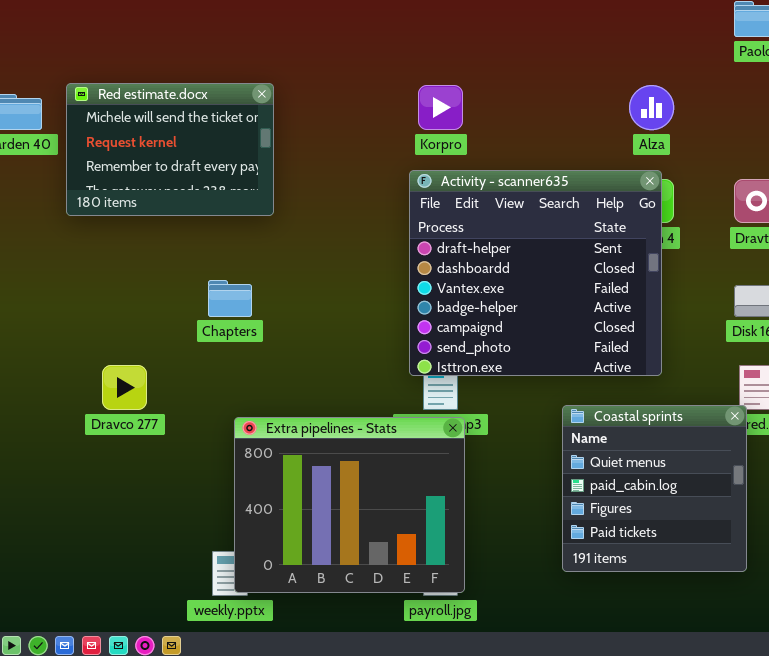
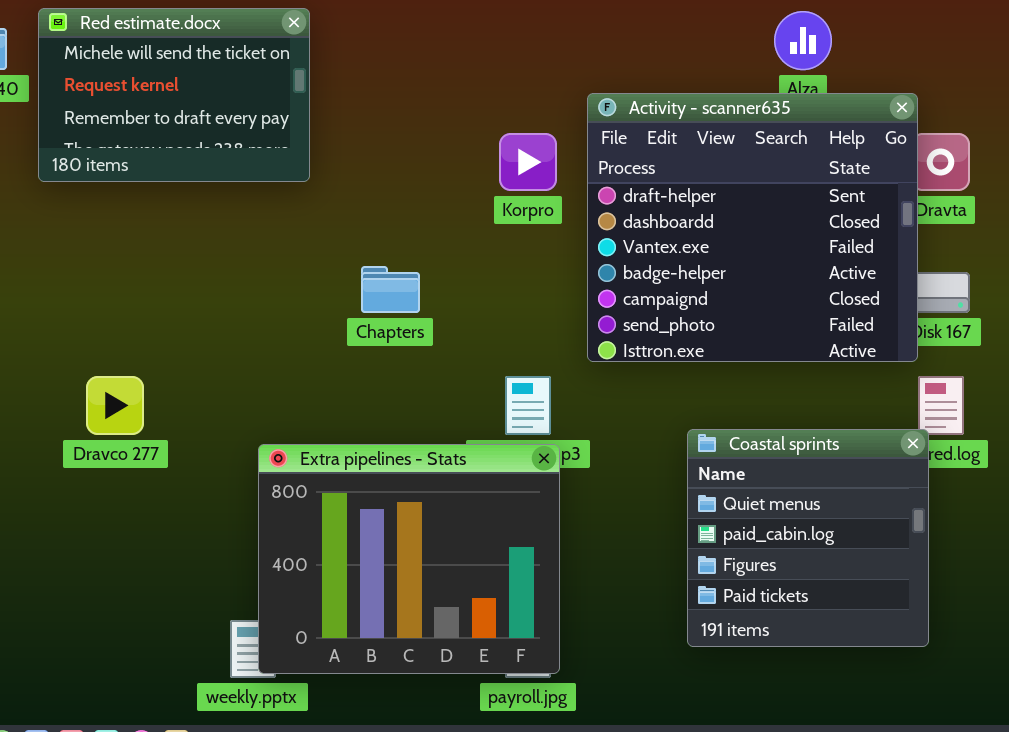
Korpro: [418,85,463,130] -> [499,133,557,191], moved
Activity - scanner635: [409,170,662,376] -> [587,93,918,362], moved
Chapters: [208,280,252,317] -> [361,266,420,313], moved

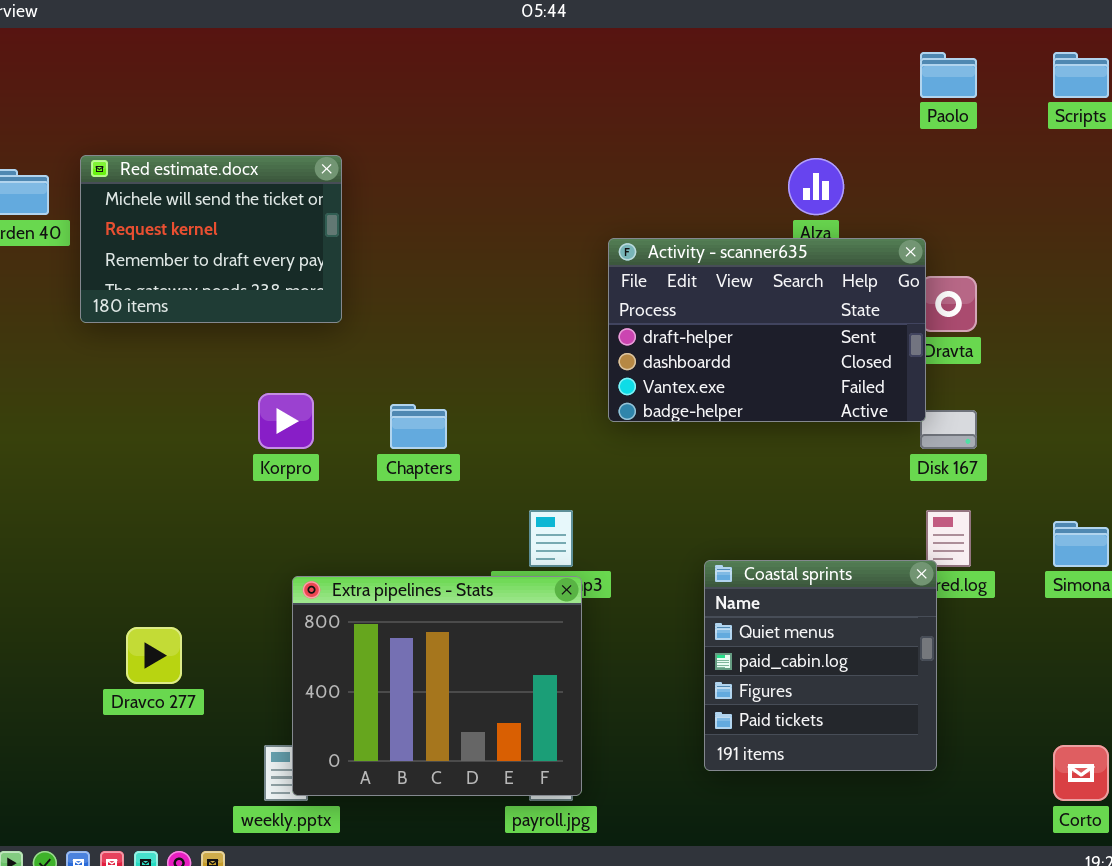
Activity - scanner635: [587,93,918,362] -> [608,238,926,422], resized
Korpro: [499,133,557,191] -> [258,393,314,449], moved
Dravco 277: [86,376,144,435] -> [126,627,182,684], moved

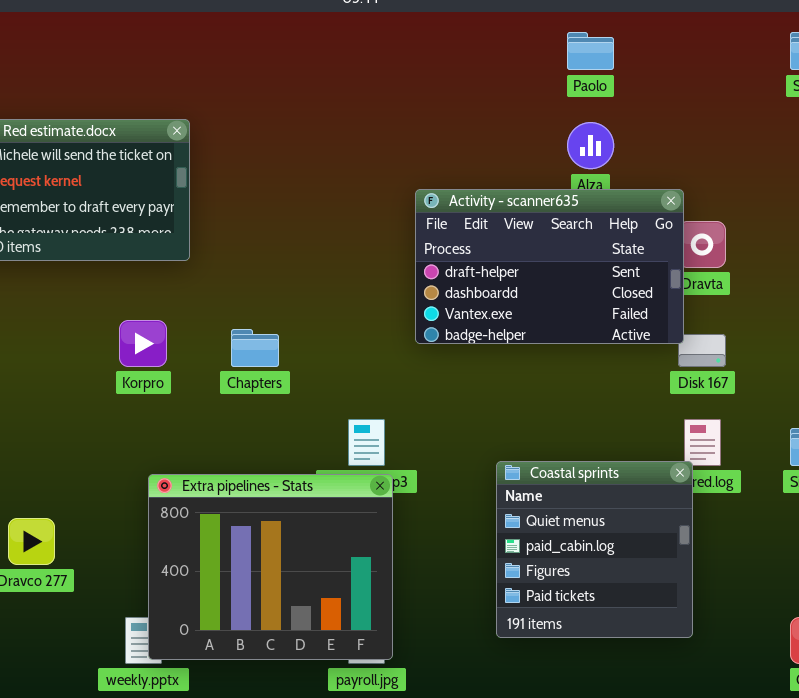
Paolo: [920,52,977,98] -> [567,32,614,70], moved

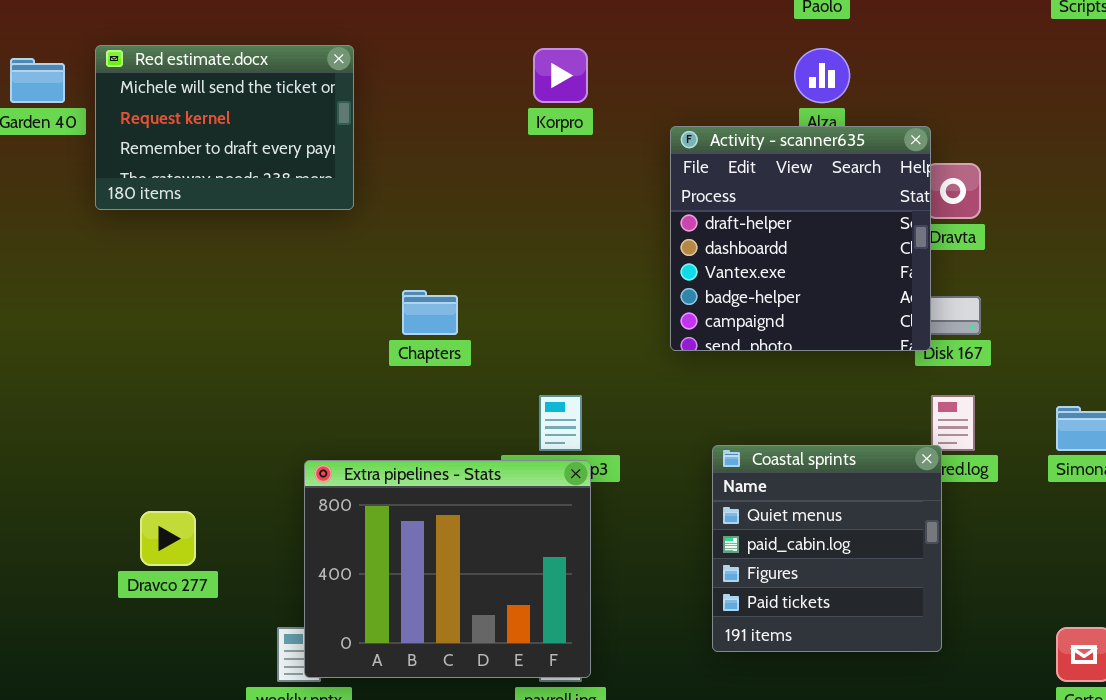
Activity - scanner635: [415,189,684,344] -> [670,126,931,351], resized
Korpro: [119,320,167,367] -> [533,48,588,103], moved

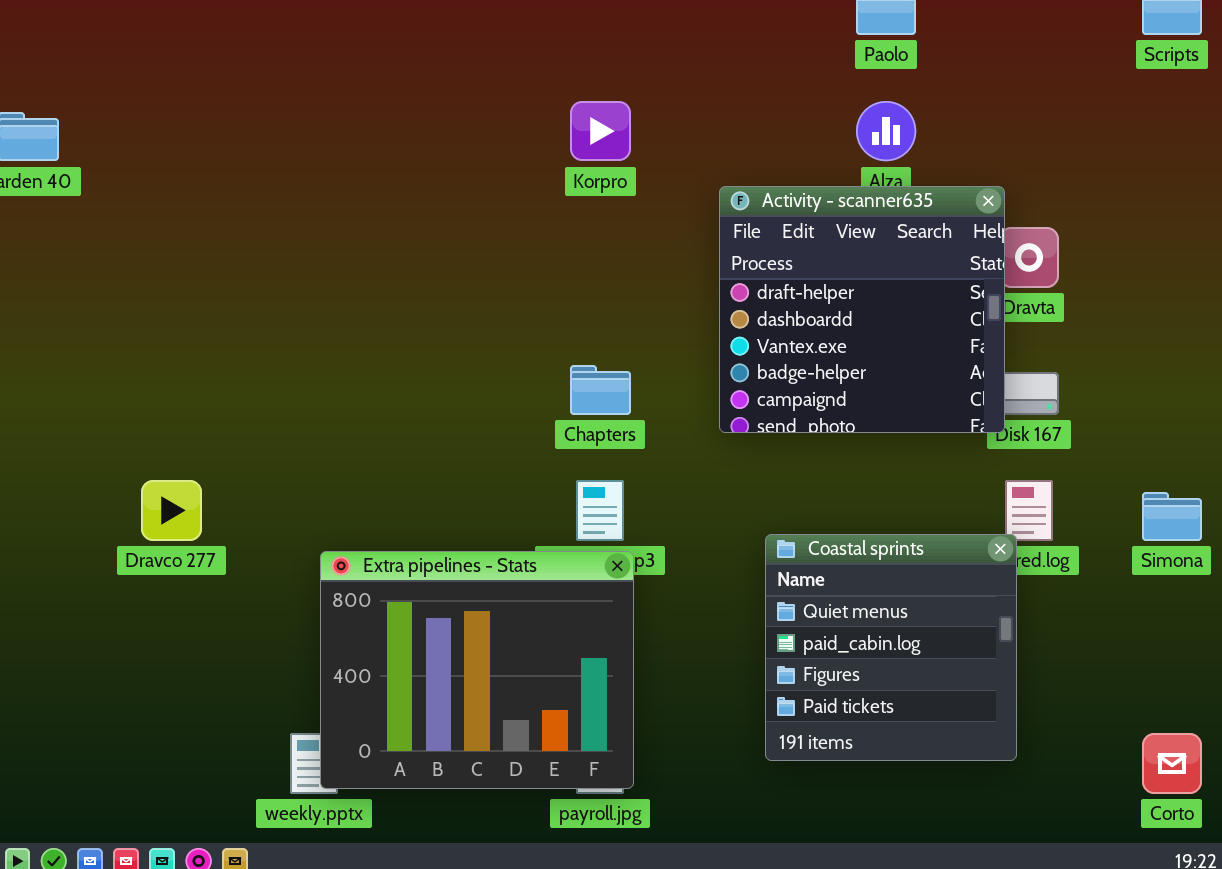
Red estimate.docx: [95,45,354,210] -> none, closed
Chapters: [402,290,458,335] -> [570,365,631,415], moved
Dravco 277: [140,511,196,566] -> [141,480,202,541], moved

